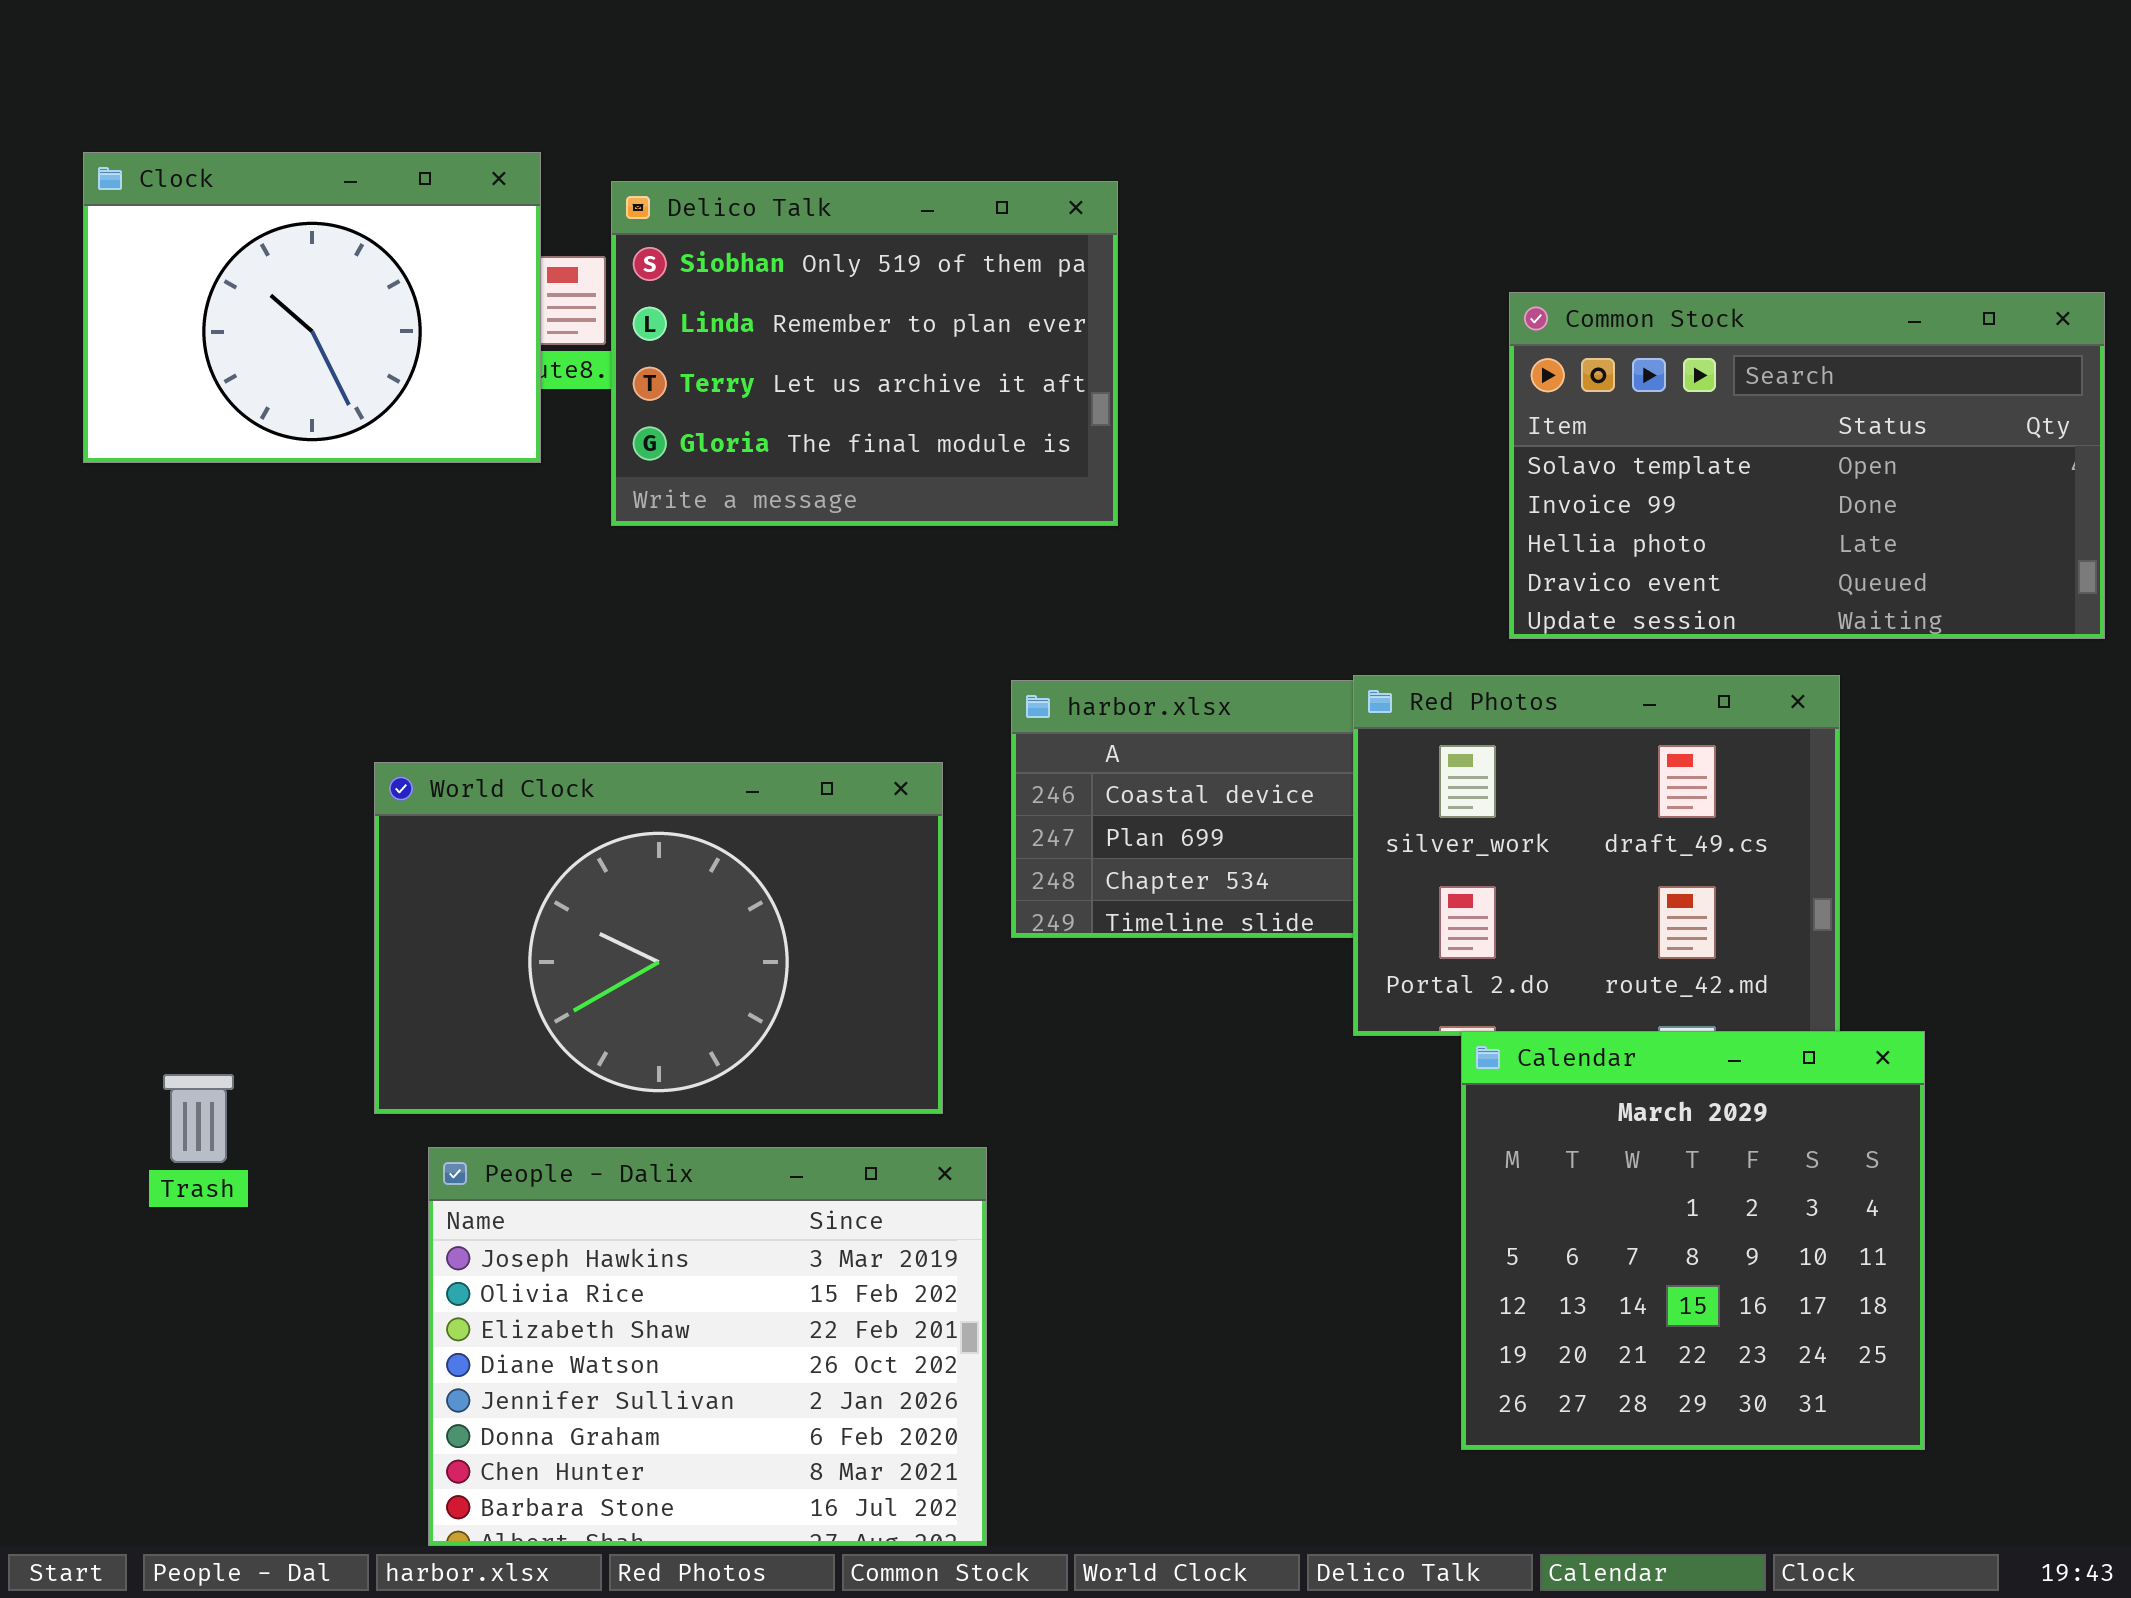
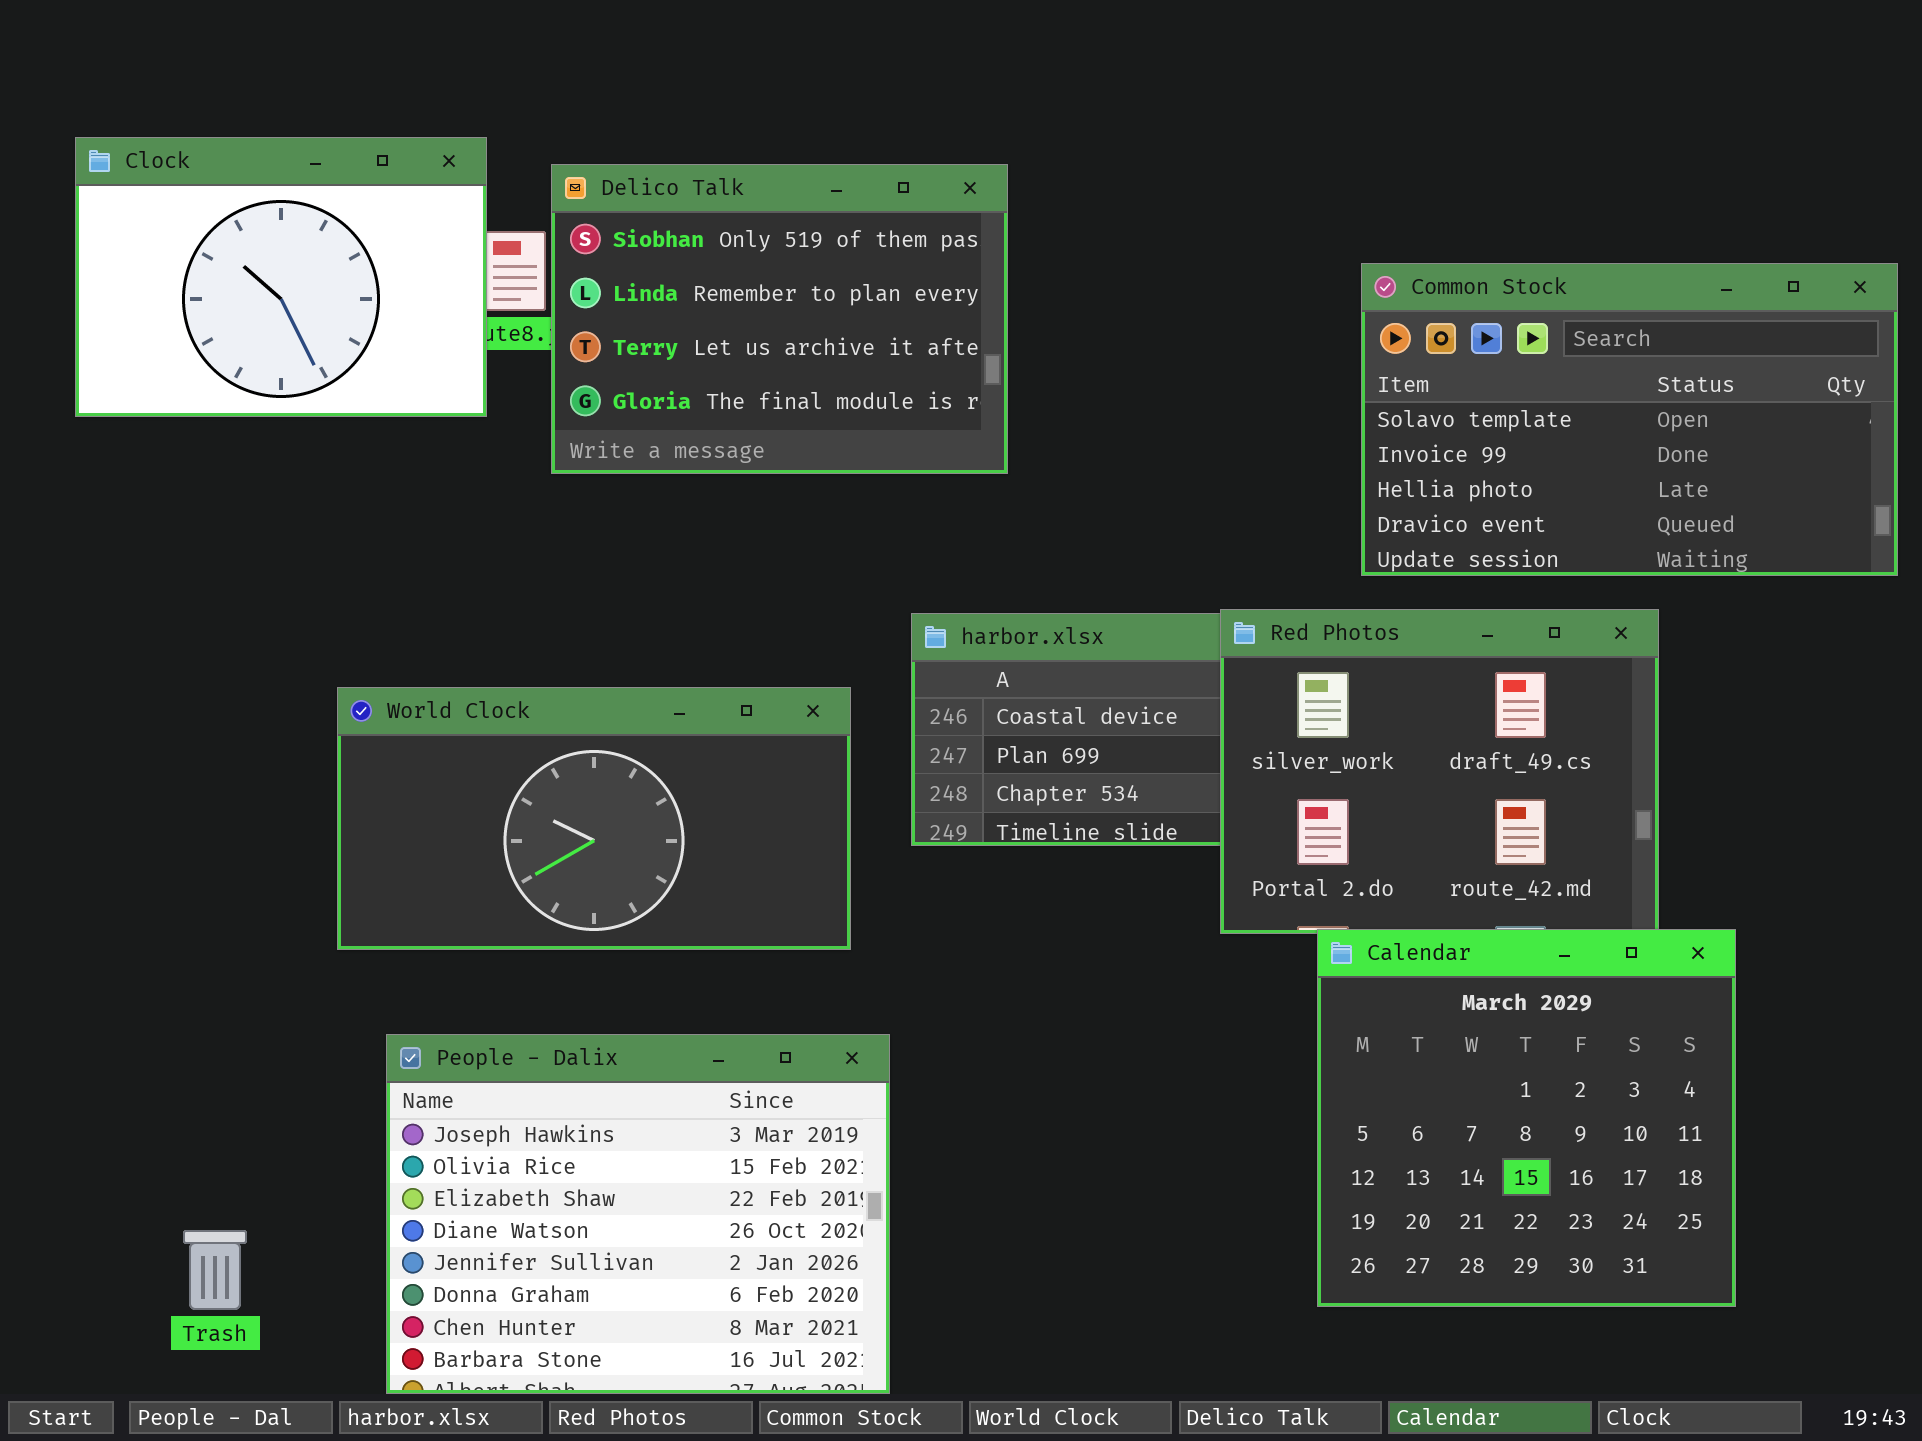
World Clock: [374,762,943,1114] -> [337,687,851,950], resized
Trash: [163,1074,234,1163] -> [183,1230,247,1310], moved

